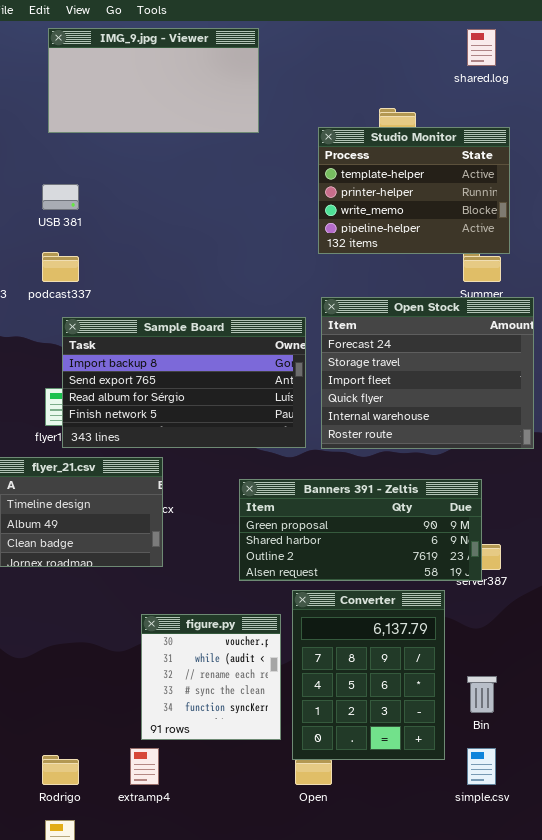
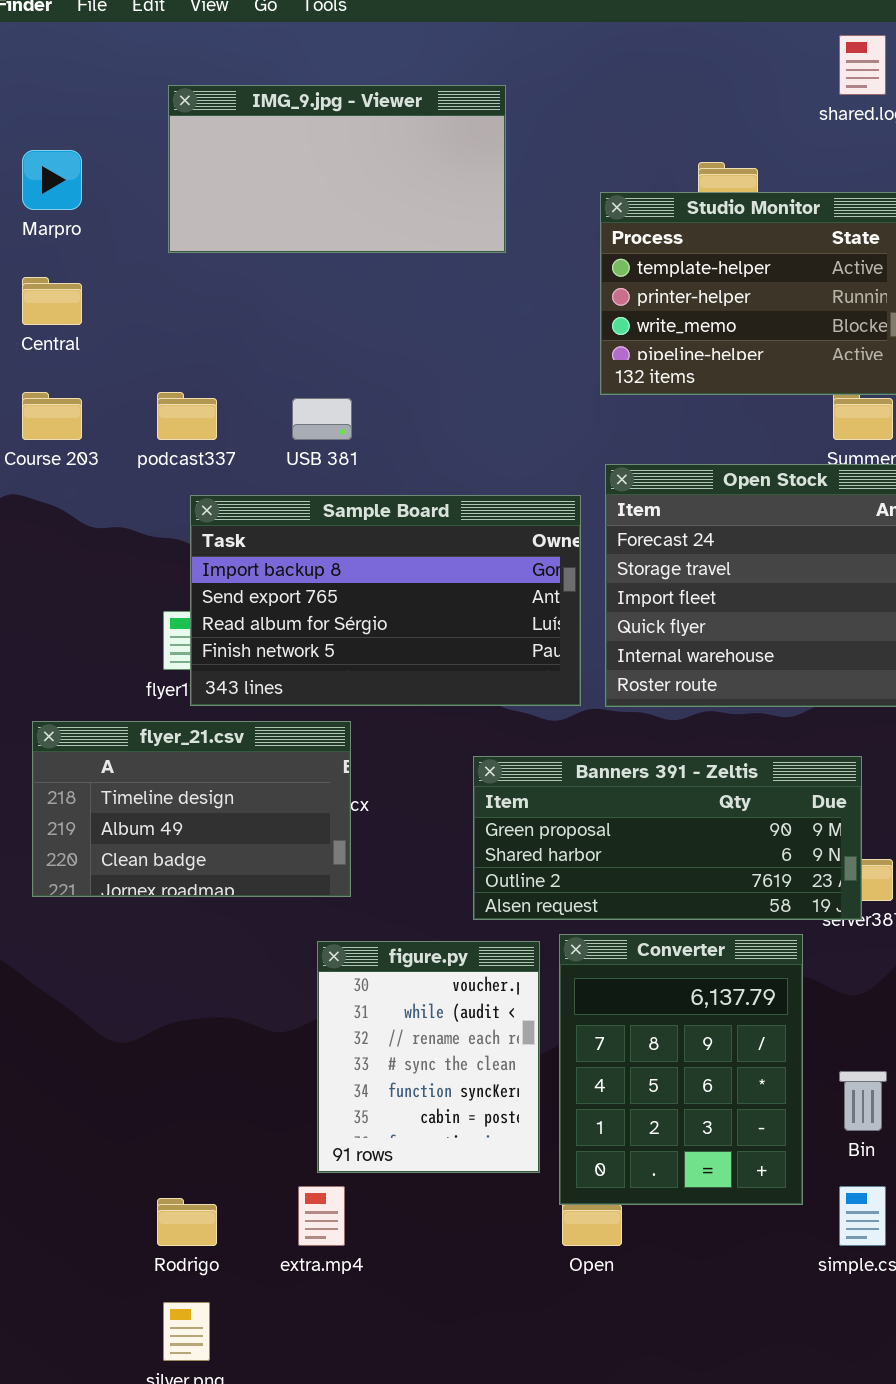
IMG_9.jpg - Viewer: [48,28,259,133] -> [168,85,506,253], moved
USB 381: [42,184,79,210] -> [292,398,352,440], moved
figure.py: [141,614,281,740] -> [317,941,540,1173], resized

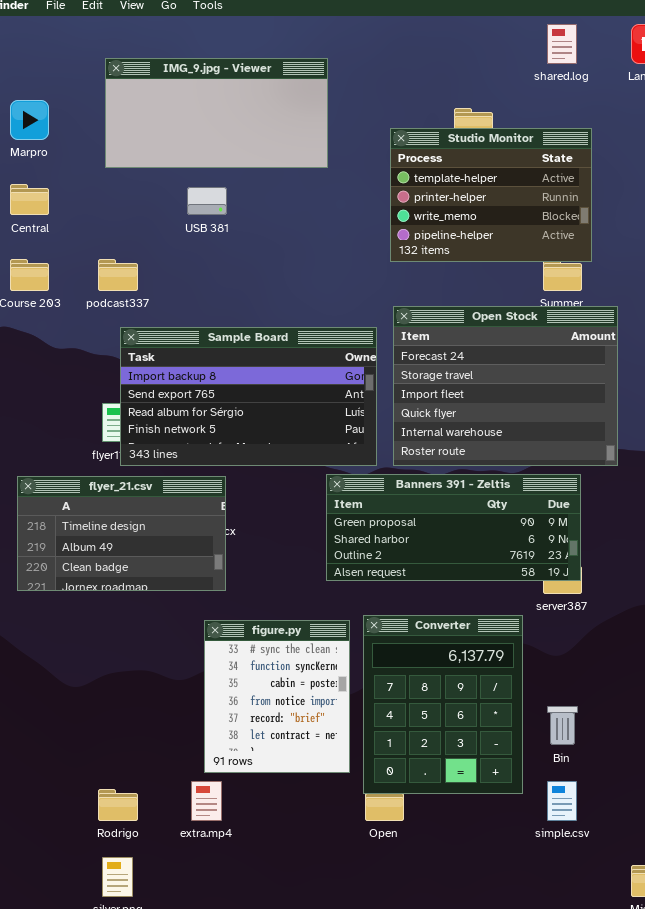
USB 381: [292,398,352,440] -> [187,187,227,215], moved
Banners 391 - Zeltis: [473,756,862,920] -> [326,474,581,581], moved
figure.py: [317,941,540,1173] -> [204,620,350,773], scrolled down 3 rows

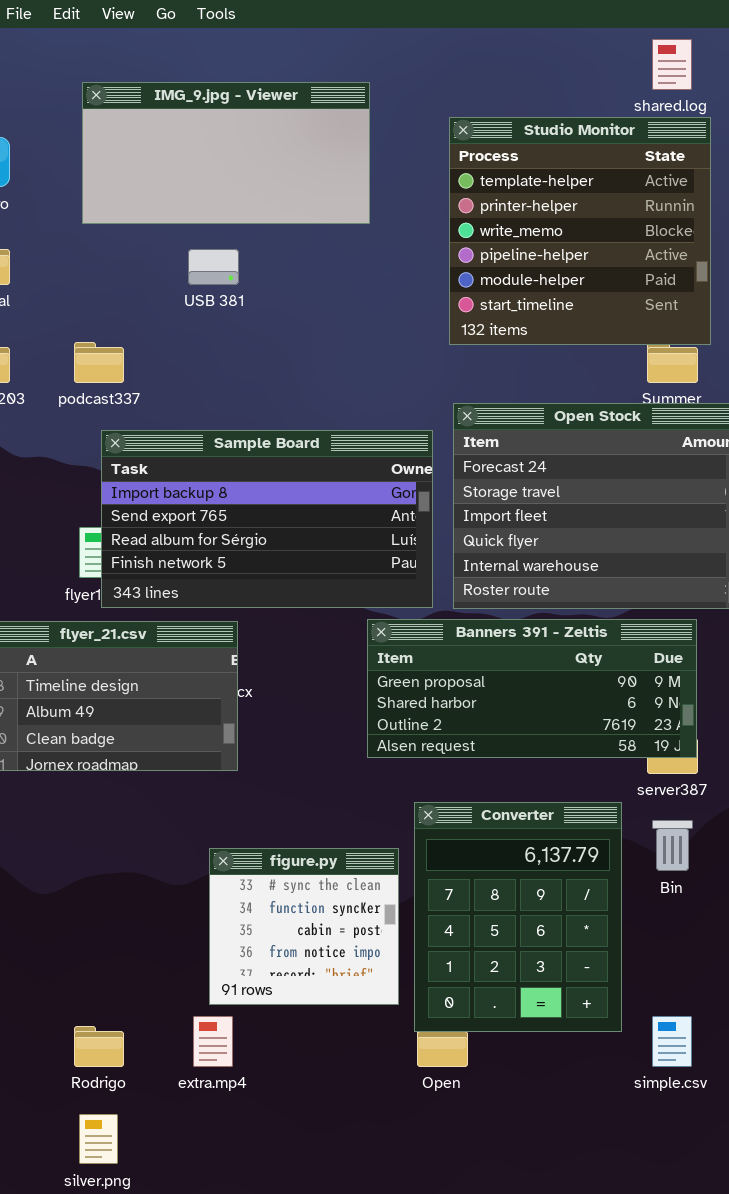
Studio Monitor: [390,128,592,262] -> [449,117,711,345], resized
figure.py: [204,620,350,773] -> [209,848,399,1005], resized
Bin: [547,706,578,745] -> [652,820,693,871], moved

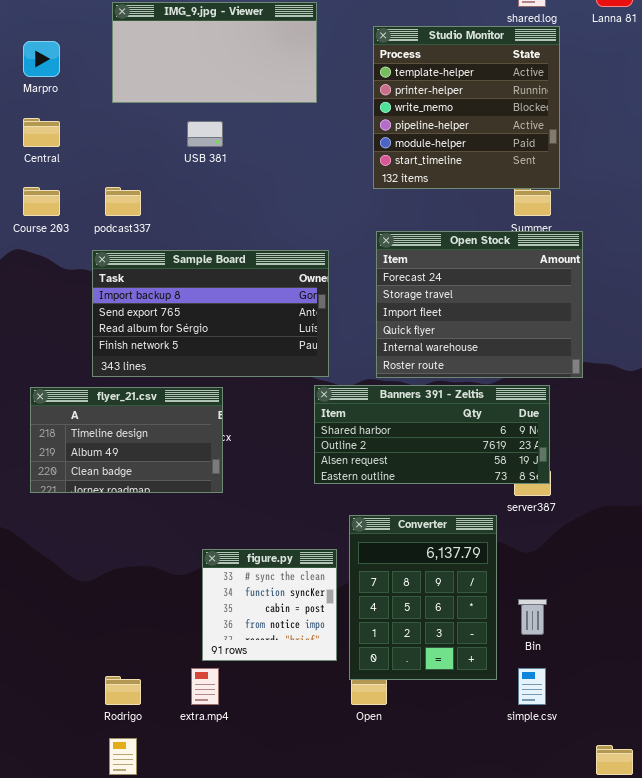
Sample Board: [101,430,433,608] -> [92,250,329,377], moved
Banners 391 - Zeltis: [367,619,697,758] -> [314,385,550,484], scrolled down 1 row
Bin: [652,820,693,871] -> [518,599,547,635], moved

